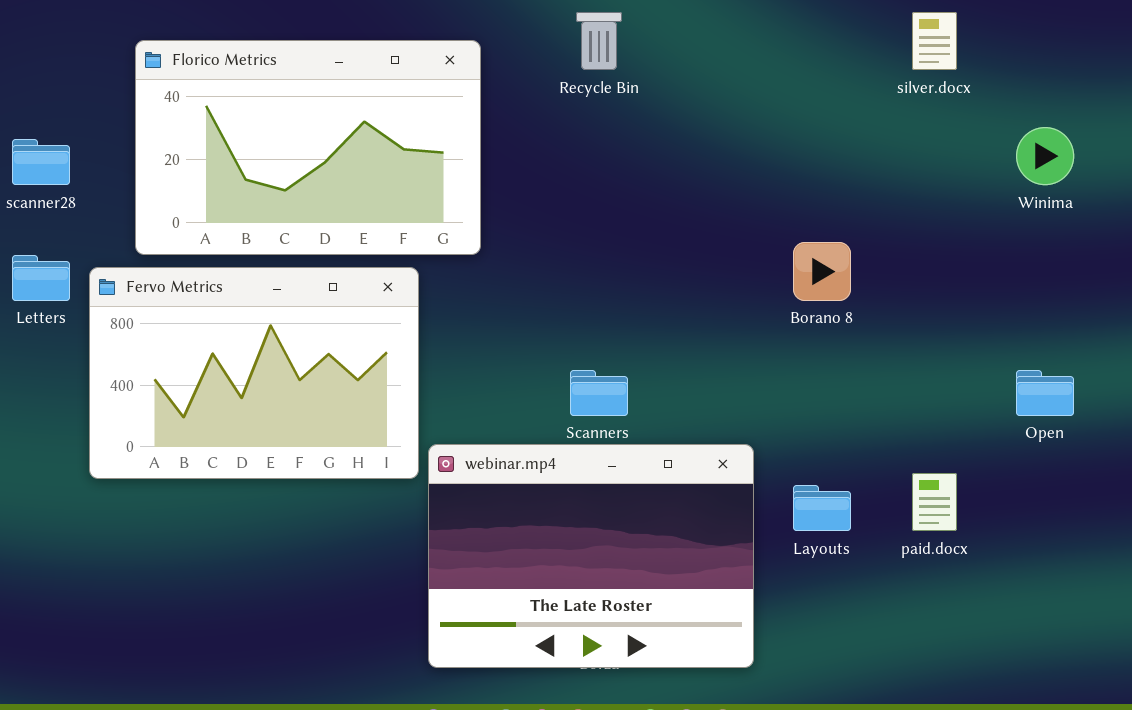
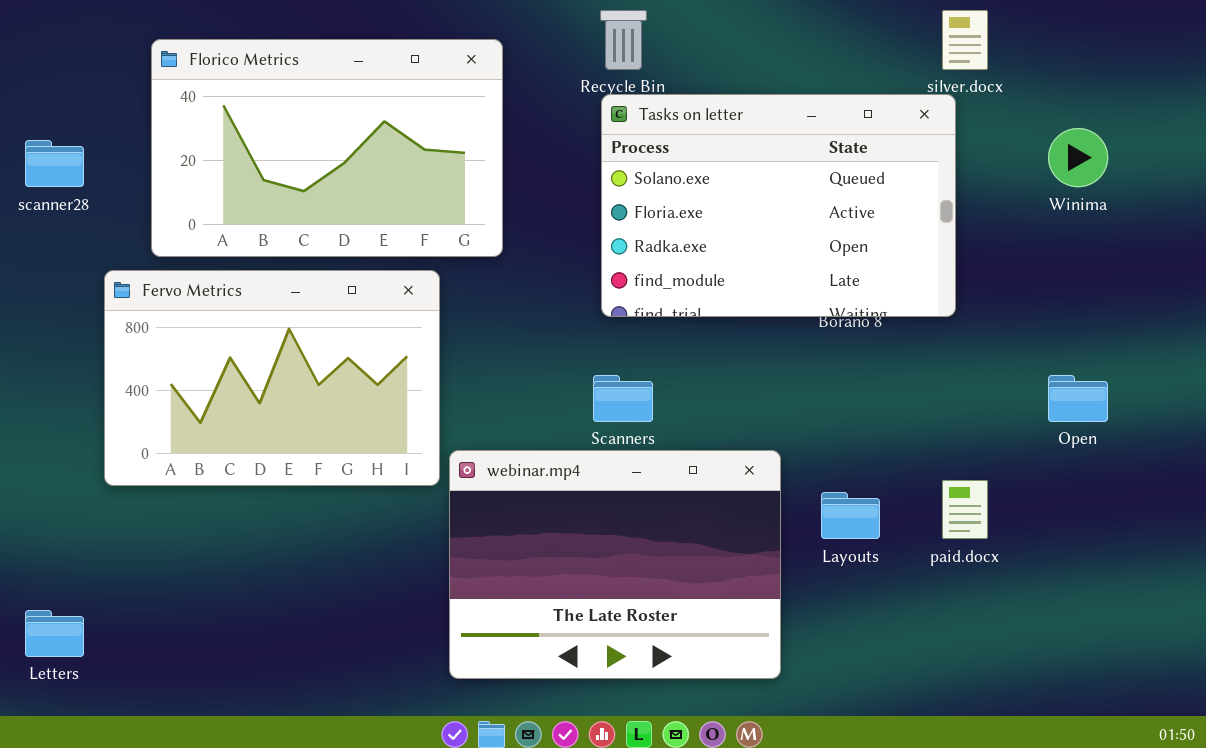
Tasks on letter: none -> [601,94,956,317], opened
Letters: [12,255,70,301] -> [25,610,84,657], moved

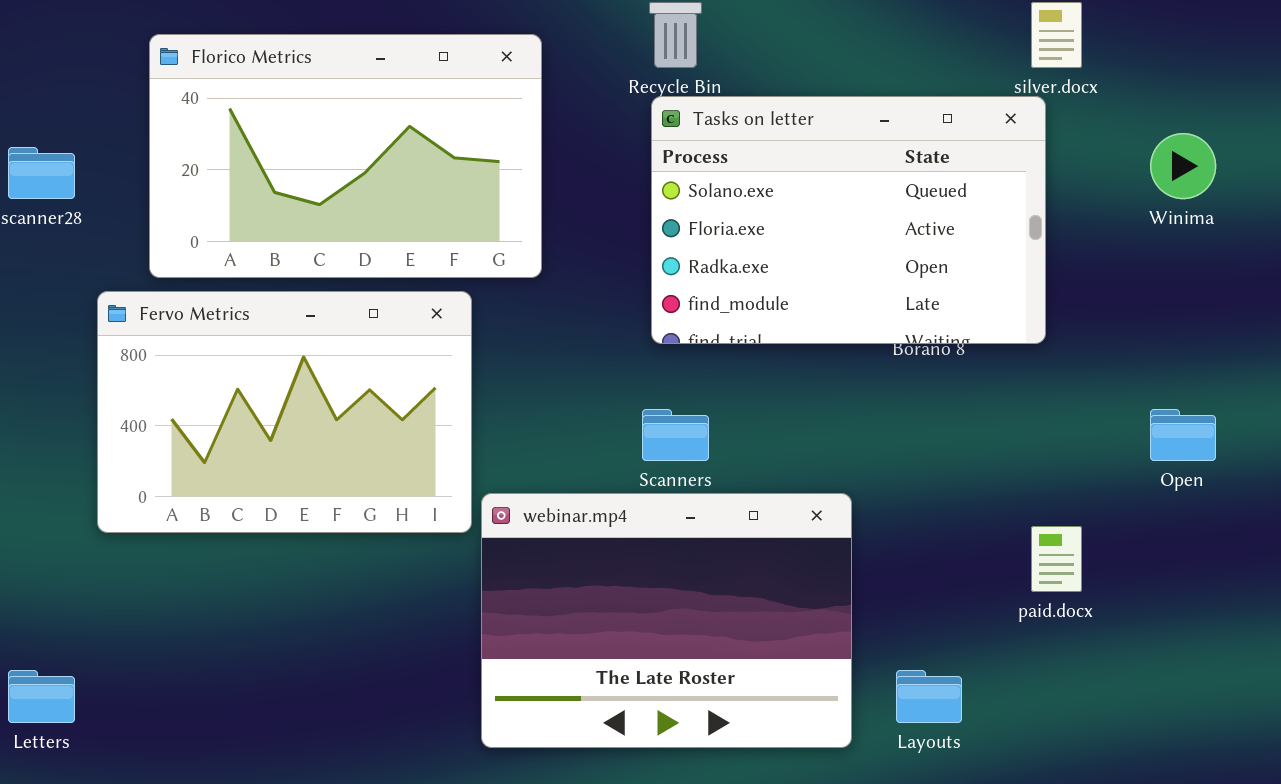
Layouts: [821,492,880,539] -> [896,670,962,723], moved

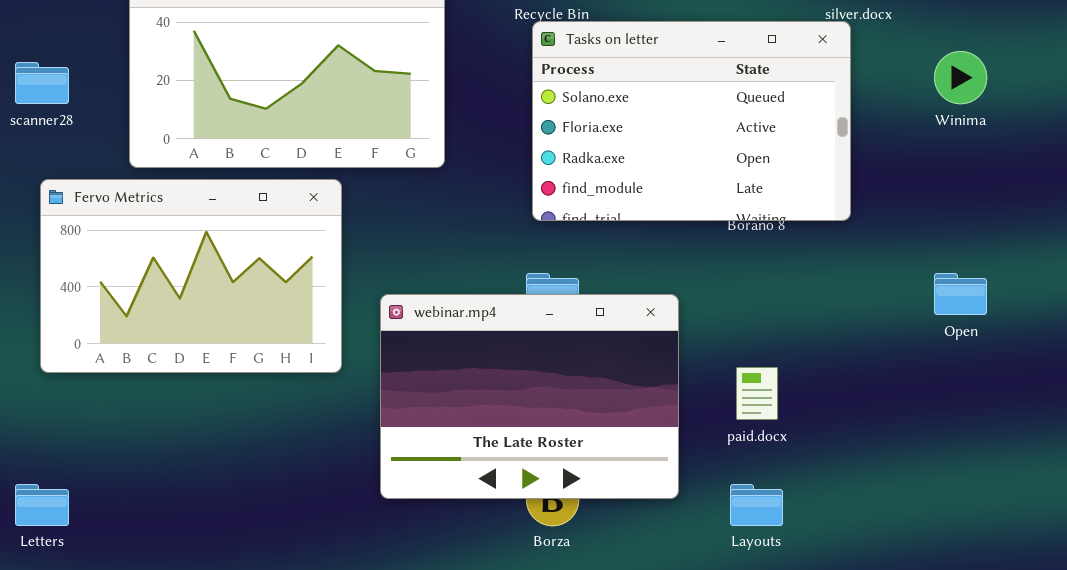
Fervo Metrics: [97,291,472,533] -> [40,179,342,373], moved
webinar.mp4: [481,493,852,748] -> [380,294,679,499], moved
paid.docx: [1031,526,1082,592] -> [736,367,778,420], moved

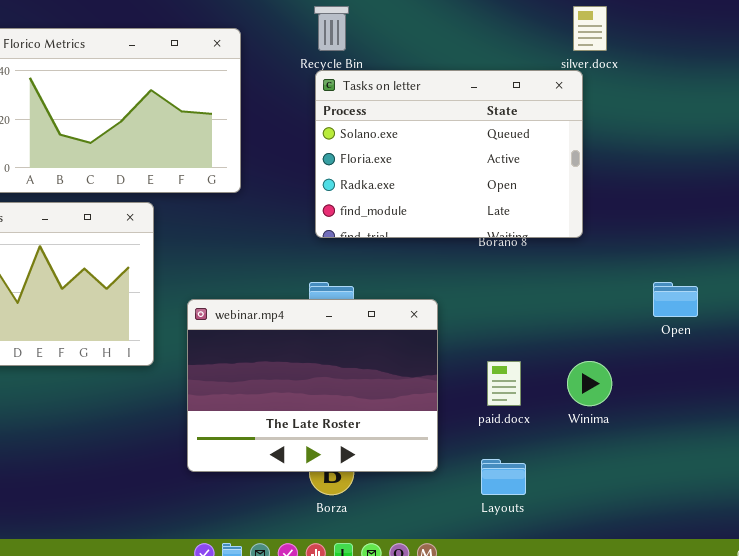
Winima: [934,51,987,104] -> [567,361,612,406], moved

